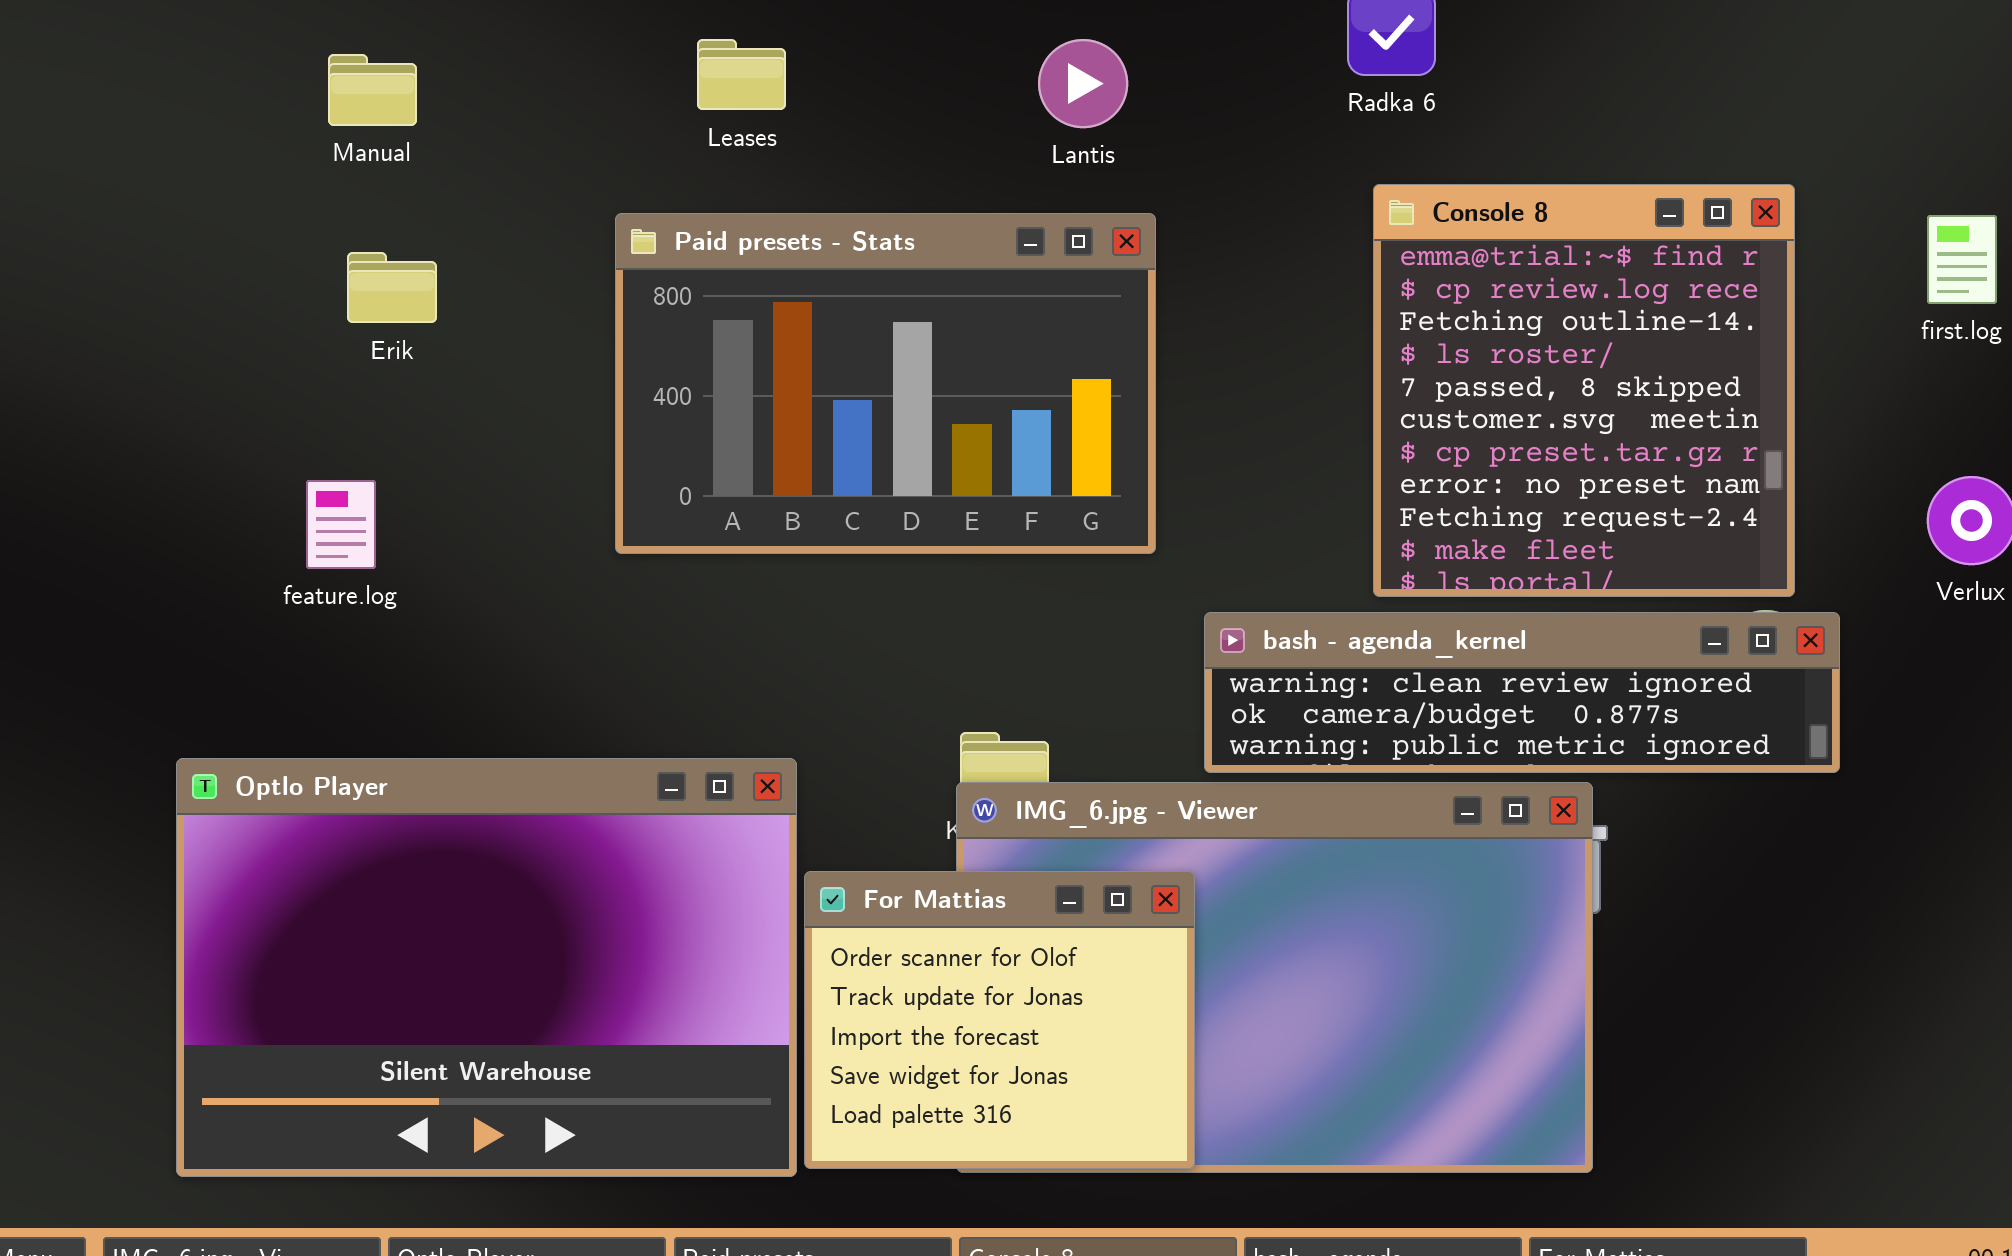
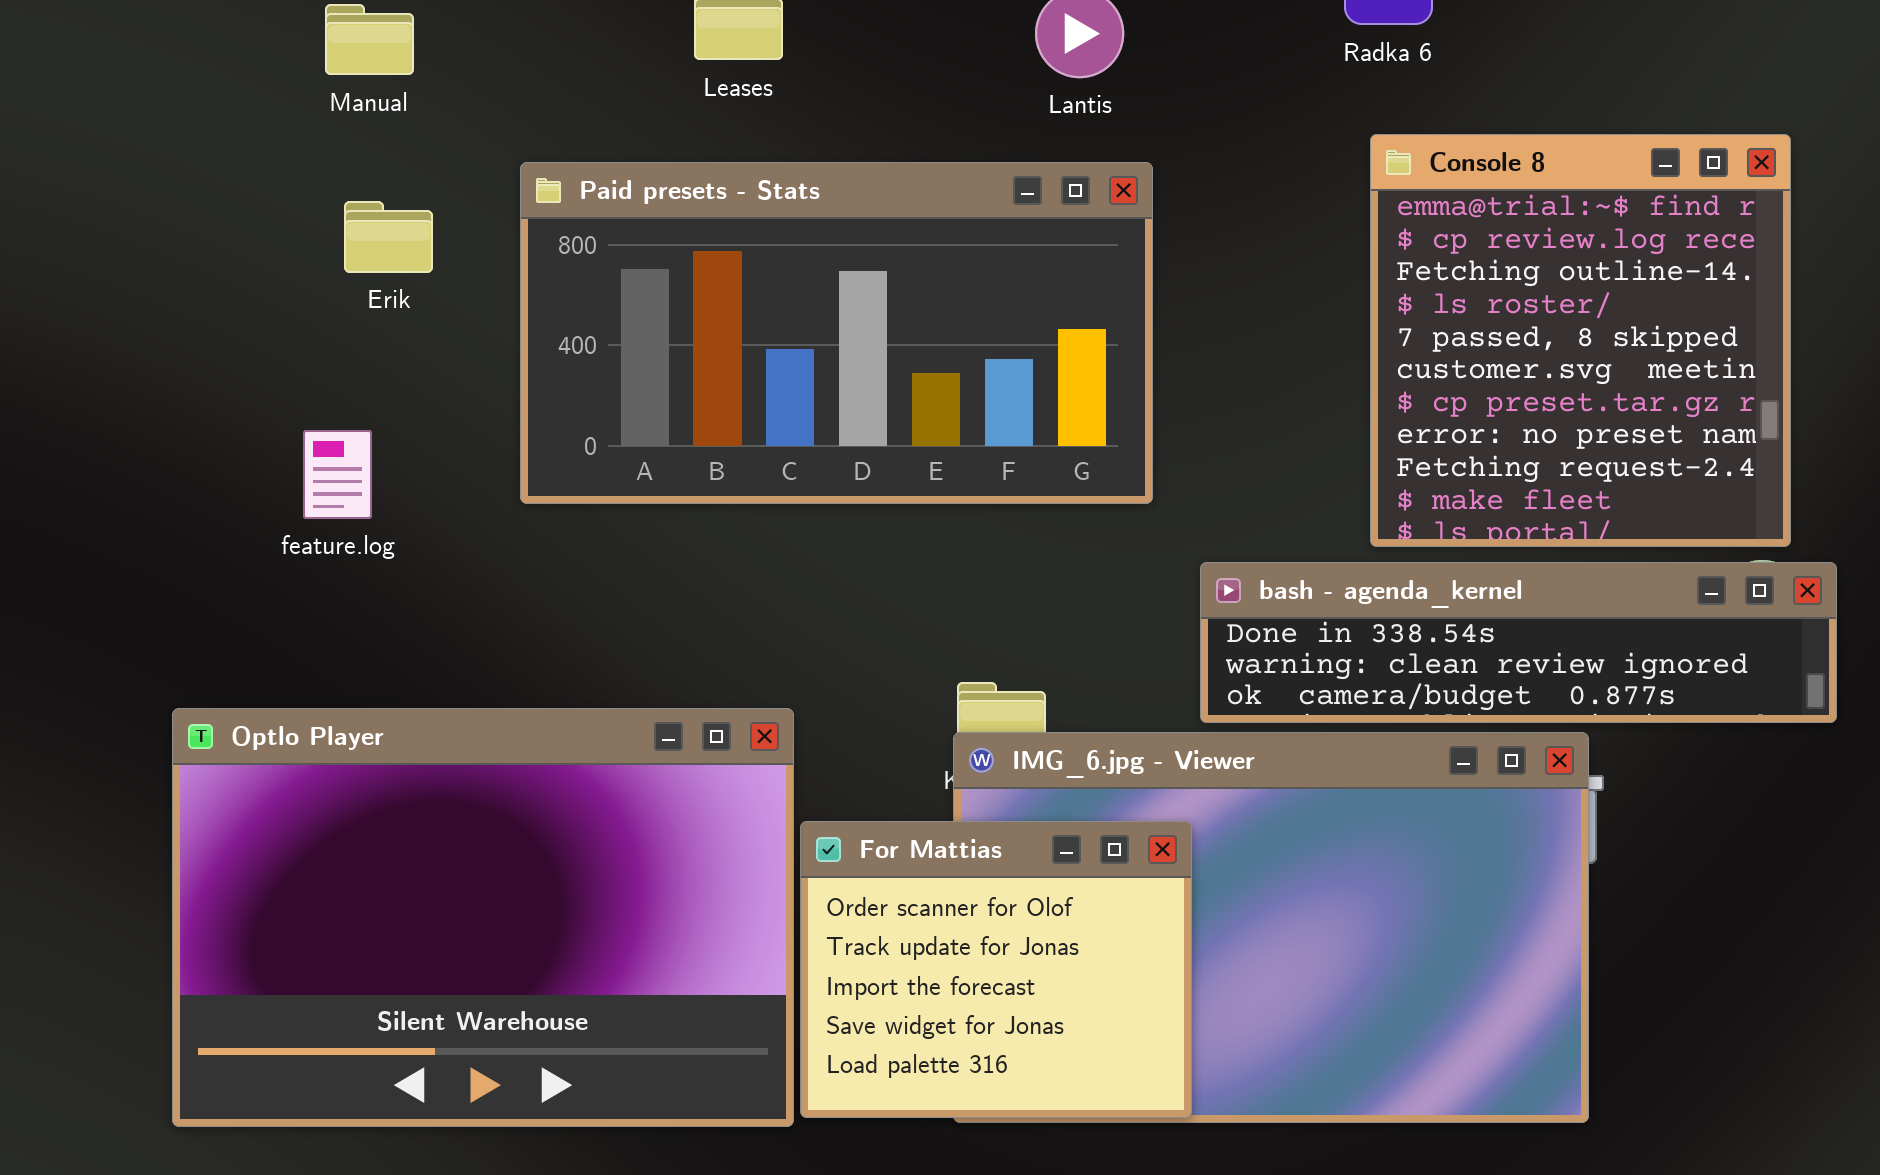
Paid presets - Stats: [615,213,1156,554] -> [520,162,1153,504], resized
bash - agenda_kernel: [1204,612,1840,773] -> [1200,562,1837,723], scrolled up 1 row

